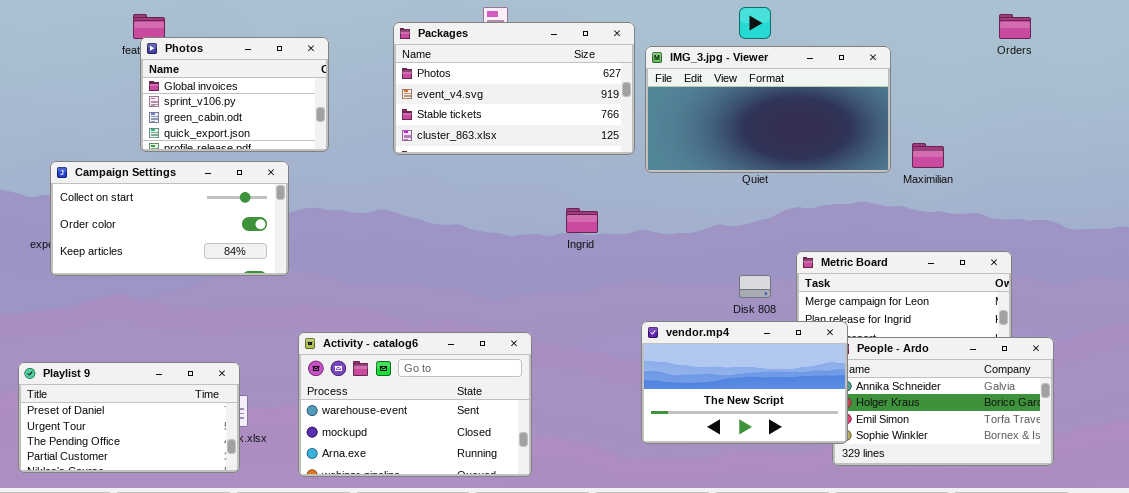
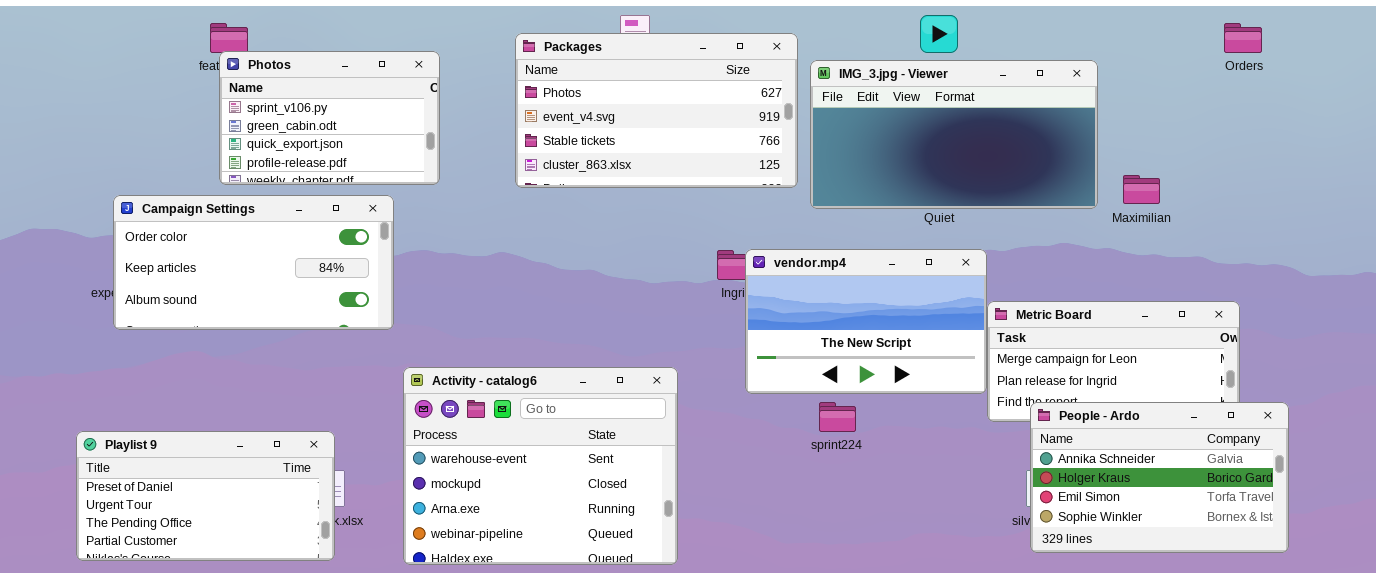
Photos: [140,37,329,152] -> [219,51,440,185], scrolled down 1 row
Campaign Settings: [50,161,289,276] -> [113,195,394,330], scrolled down 1 row
vendor.mp4: [641,321,848,444] -> [745,249,987,394], moved
Activity - catalog6: [298,332,532,477] -> [403,367,678,565], resized

